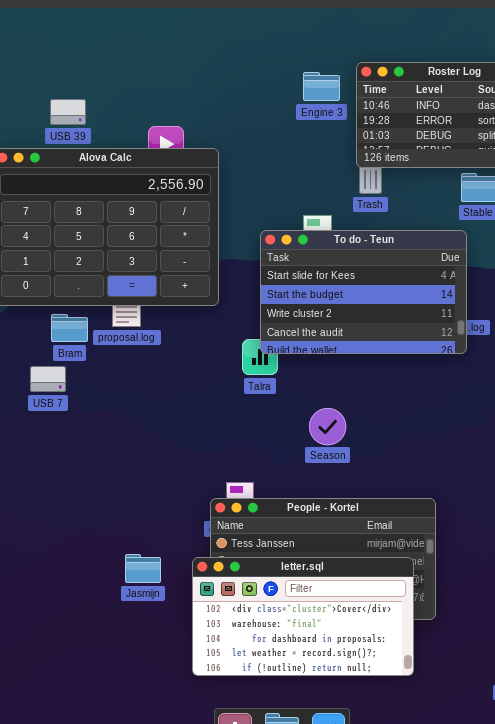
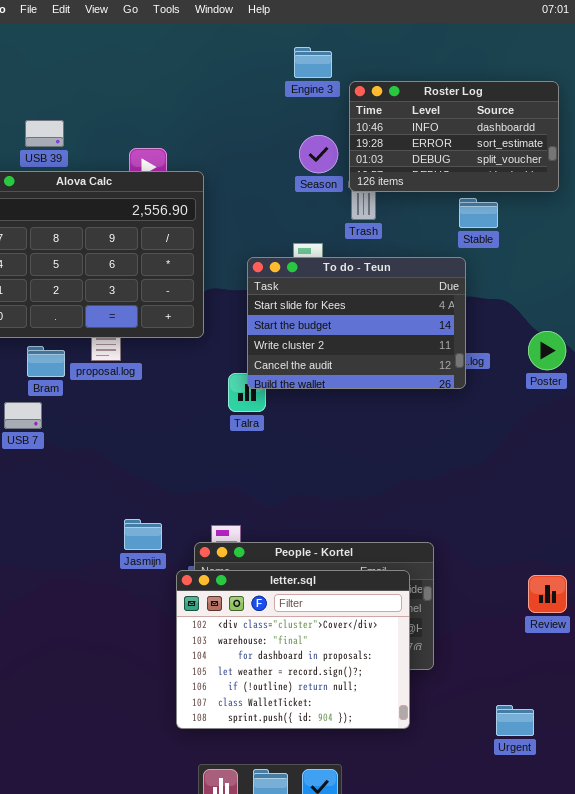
Engine 3: [303,72,340,101] -> [294,47,332,78], moved
Season: [309,408,346,445] -> [299,135,338,173], moved
Jasmijn: [125,554,161,583] -> [124,519,162,550], moved
letter.sql: [192,557,414,676] -> [176,570,410,729], resized

